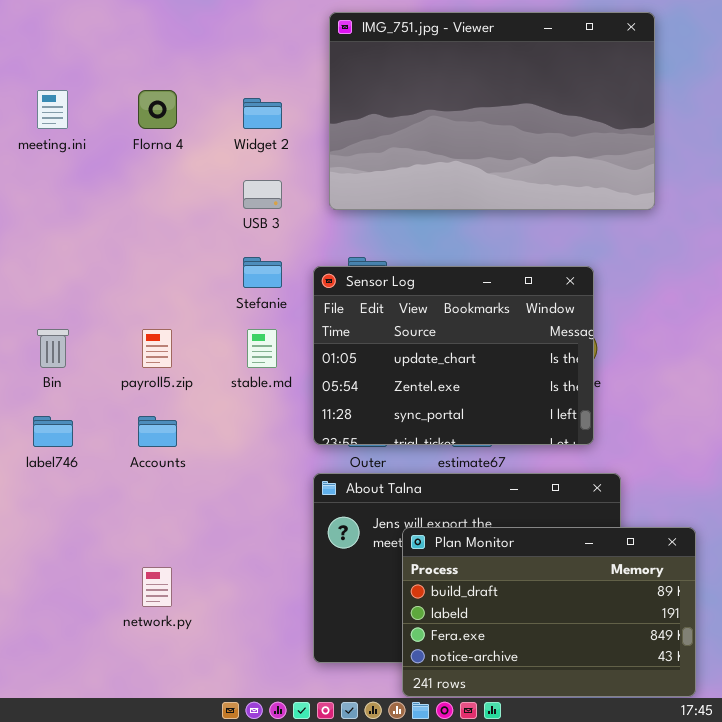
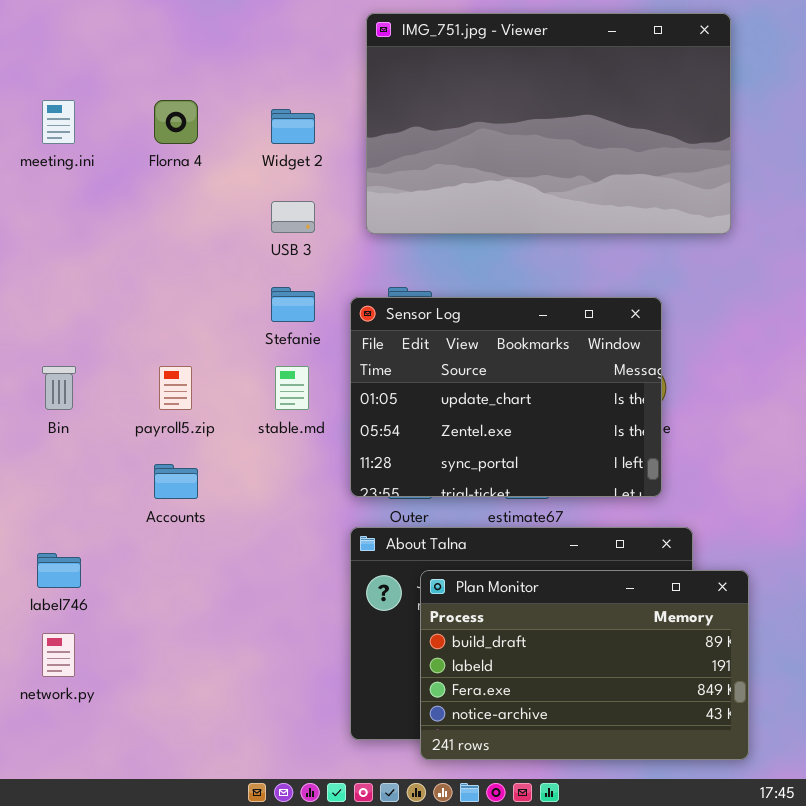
label746: [33,416,73,447] -> [37,553,81,588], moved
Plan Monitor: [402,527,696,697] -> [420,570,749,760], moved
network.py: [142,567,172,607] -> [42,633,75,677], moved

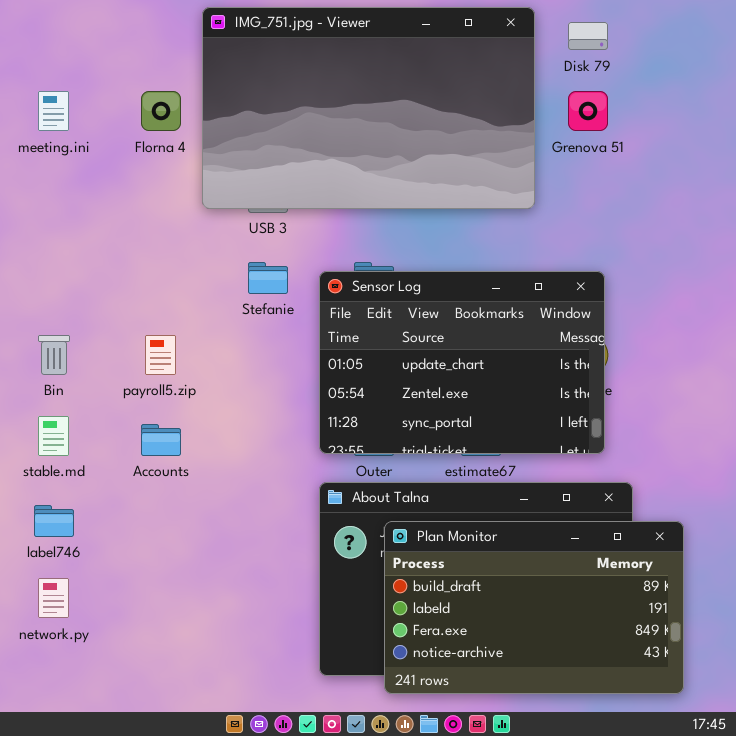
IMG_751.jpg - Viewer: [366,13,731,234] -> [202,7,535,209], moved
stable.md: [275,366,309,410] -> [38,416,69,456], moved

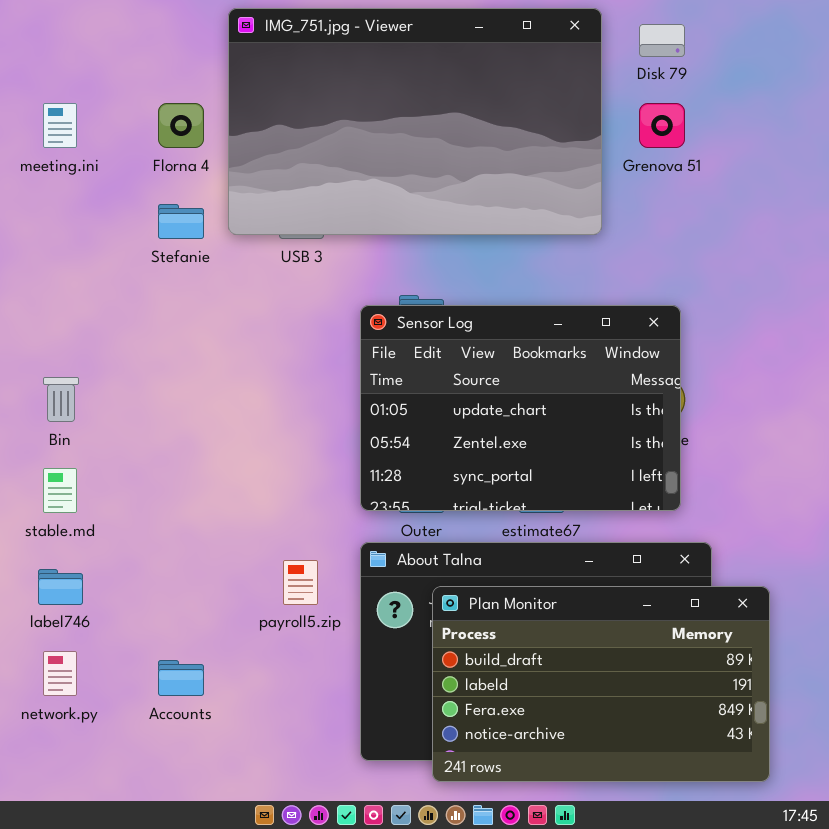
Stefanie: [248,262,288,294] -> [158,204,204,239], moved
payroll5.zip: [145,335,176,375] -> [283,560,318,605], moved
Accounts: [141,424,181,456] -> [158,660,204,696], moved

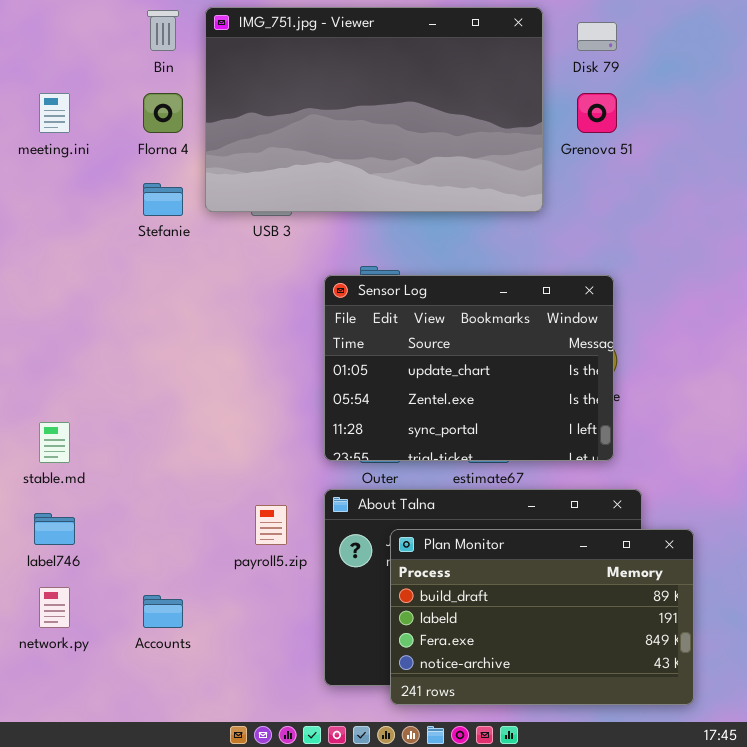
Bin: [43,377,79,422] -> [147,10,179,51], moved

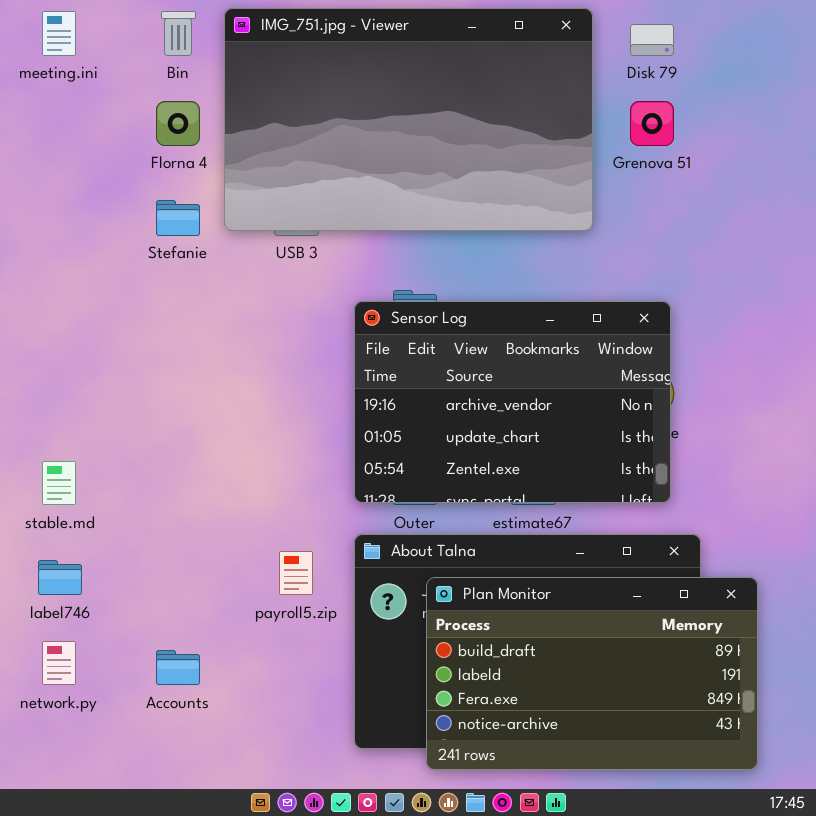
meeting.ini: [39,93,70,133] -> [42,11,76,56], moved
Sensor Log: [324,275,614,461] -> [354,301,671,503], scrolled up 1 row

